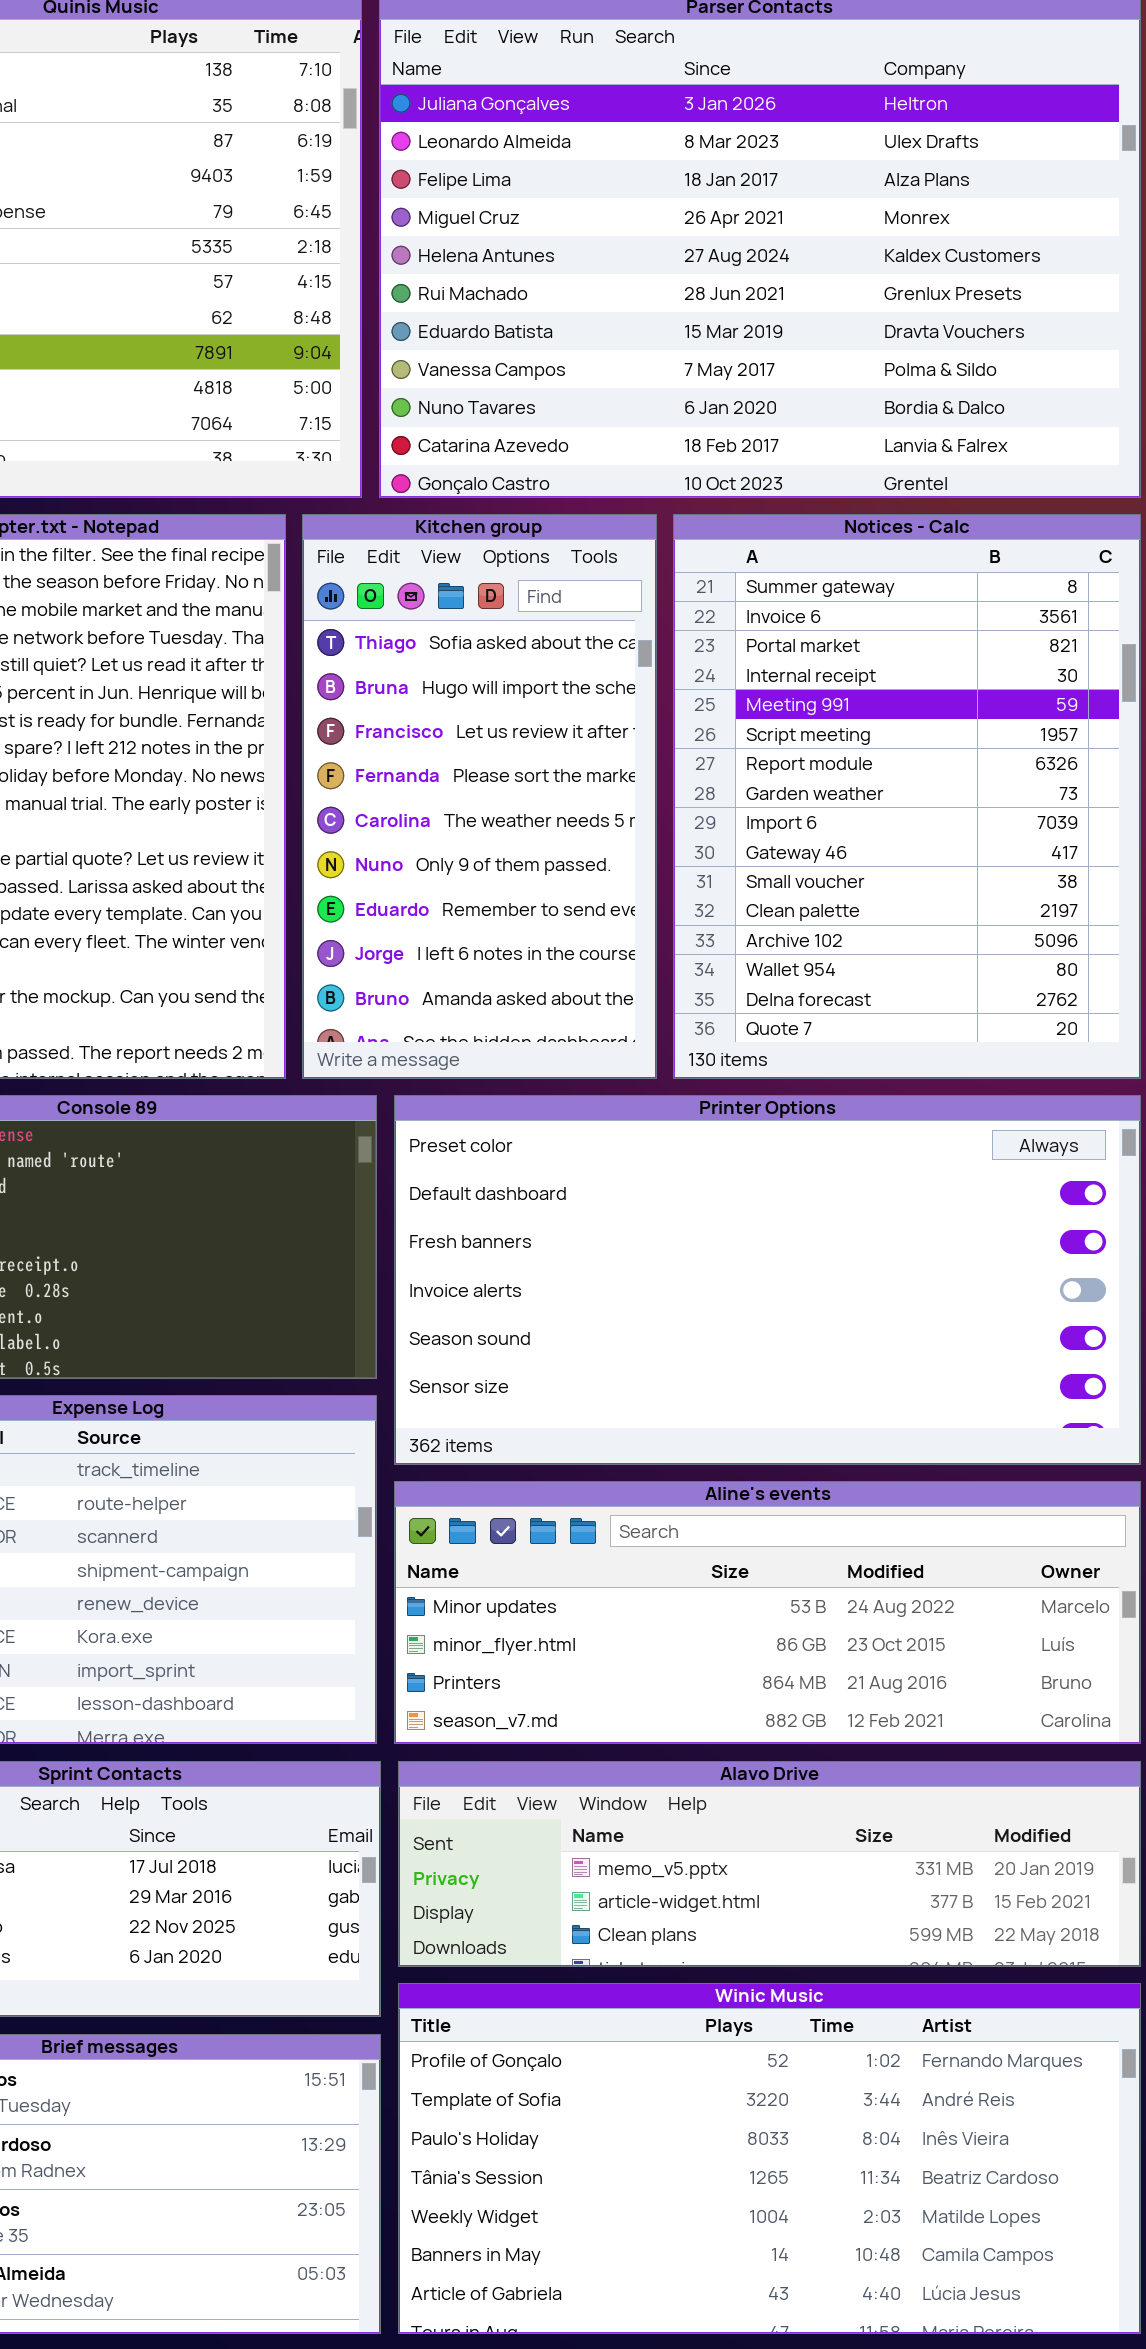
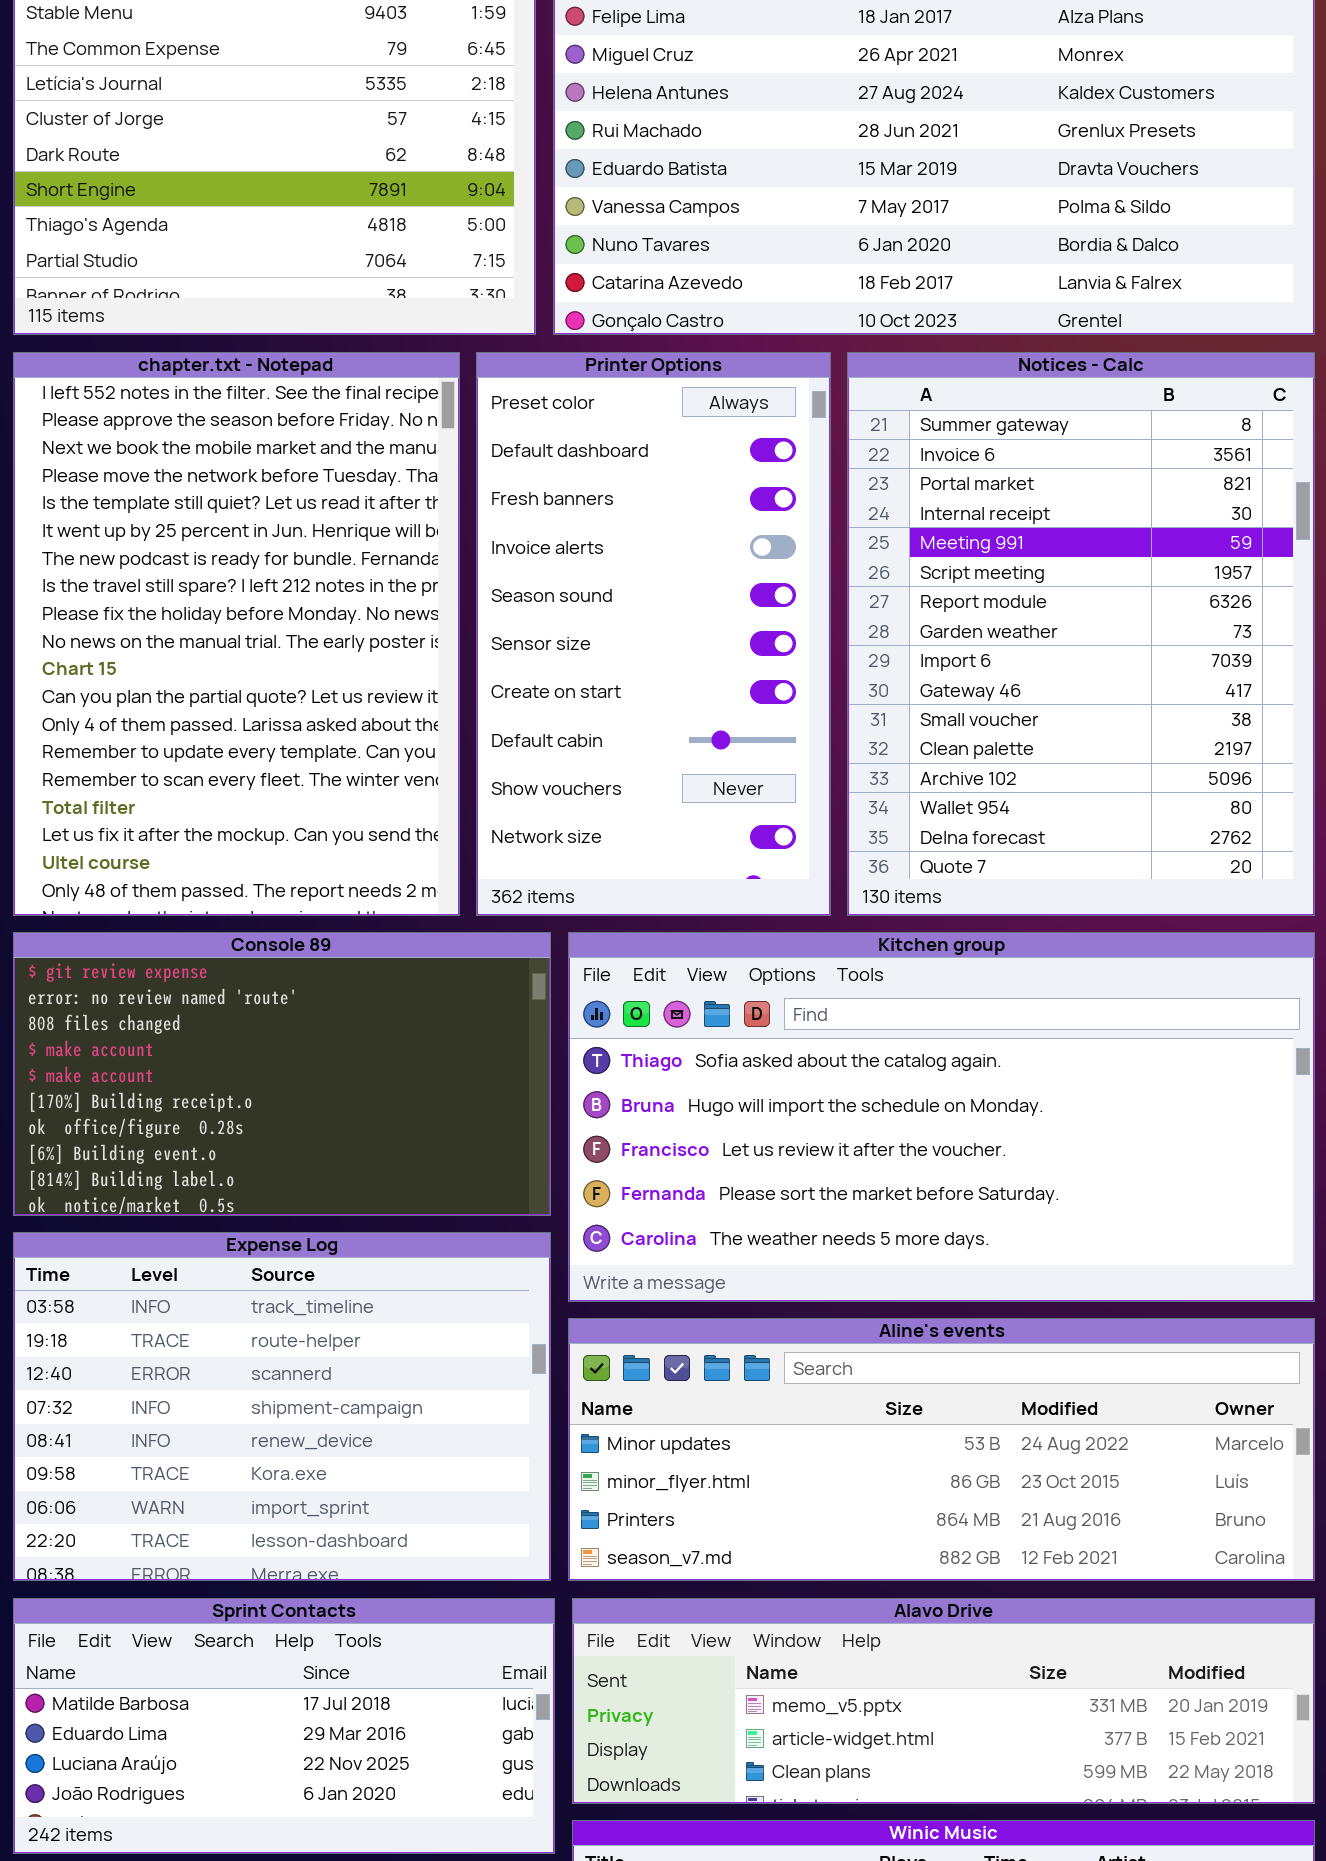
Kitchen group: [302,514,657,1079] -> [568,932,1315,1302], moved, resized
Printer Options: [394,1095,1141,1465] -> [476,352,831,916], moved, resized

